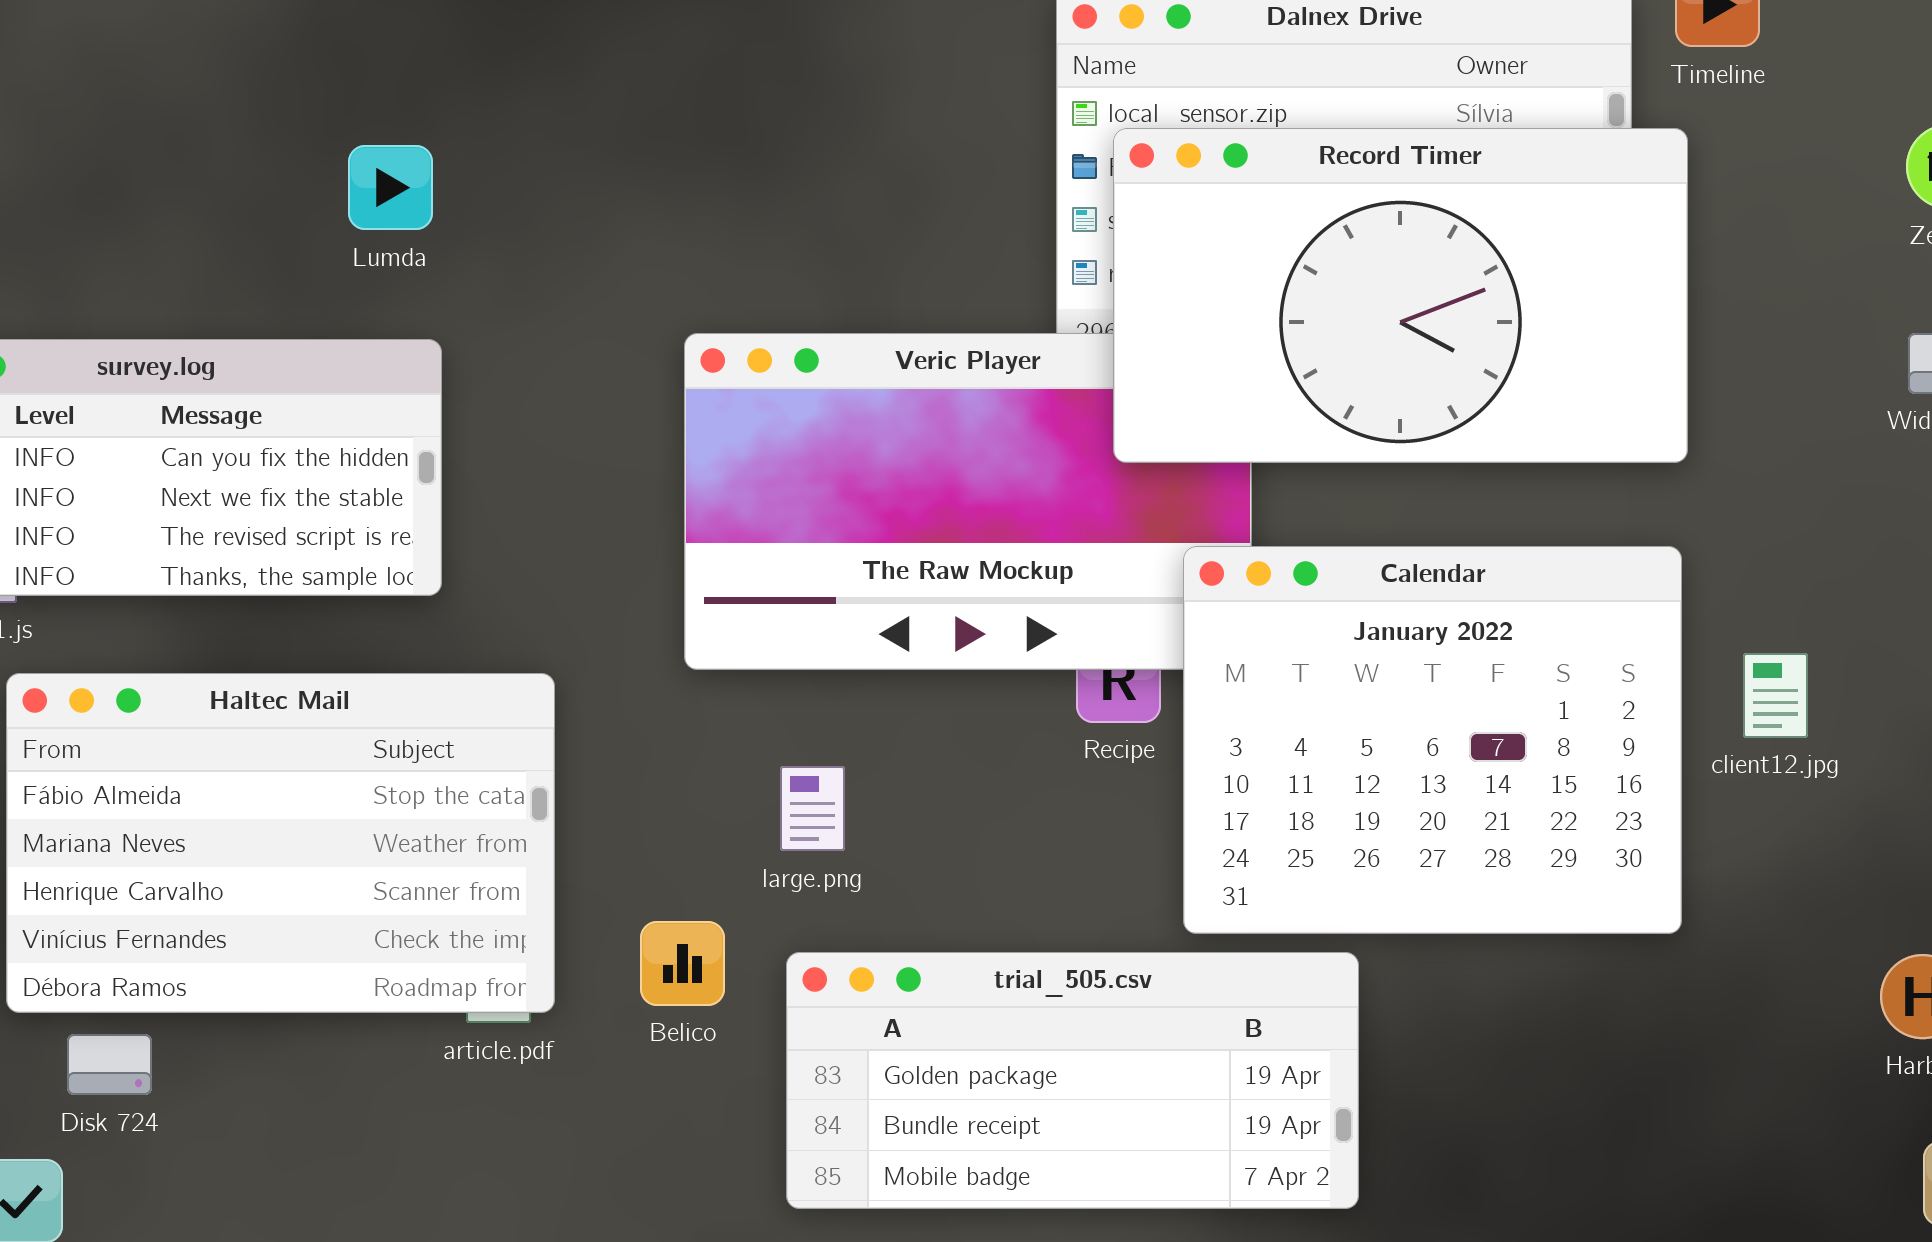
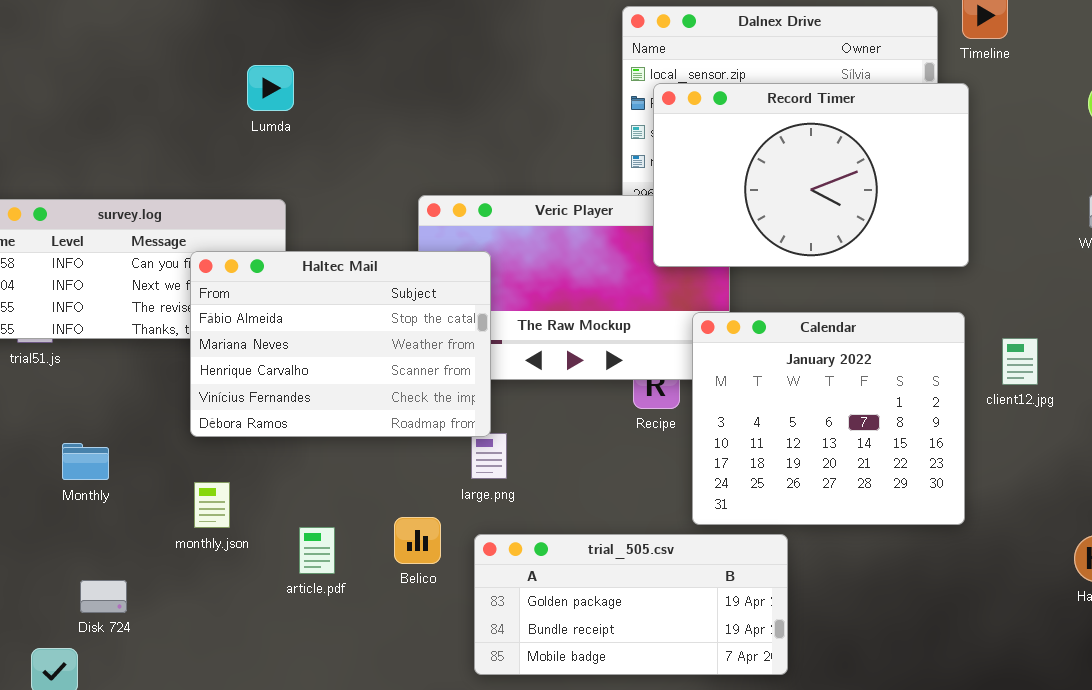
Lumda: [348,145,433,230] -> [247,65,294,111], moved
client12.jpg: [1743,653,1808,738] -> [1002,338,1038,385], moved
Haltec Mail: [6,673,555,1013] -> [190,251,491,437], moved

